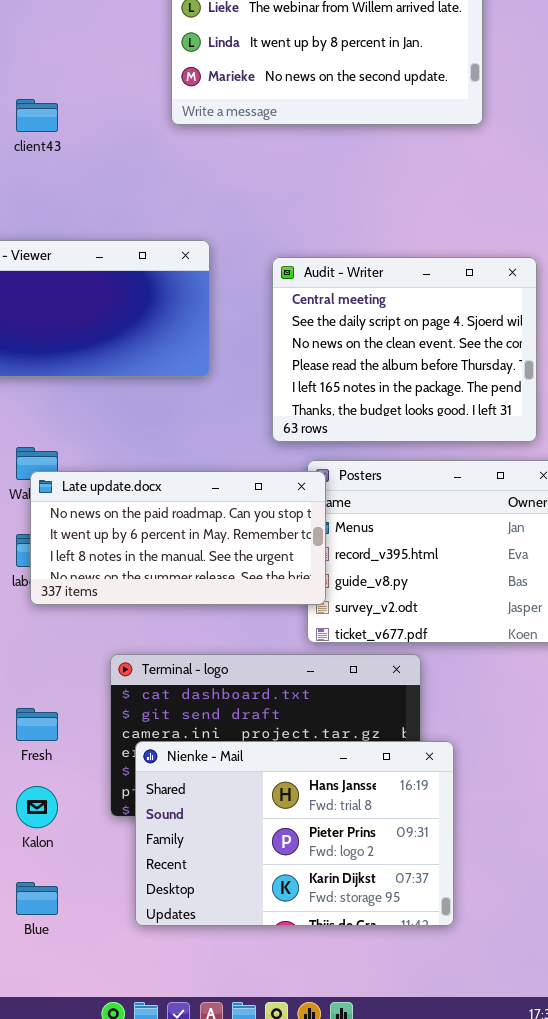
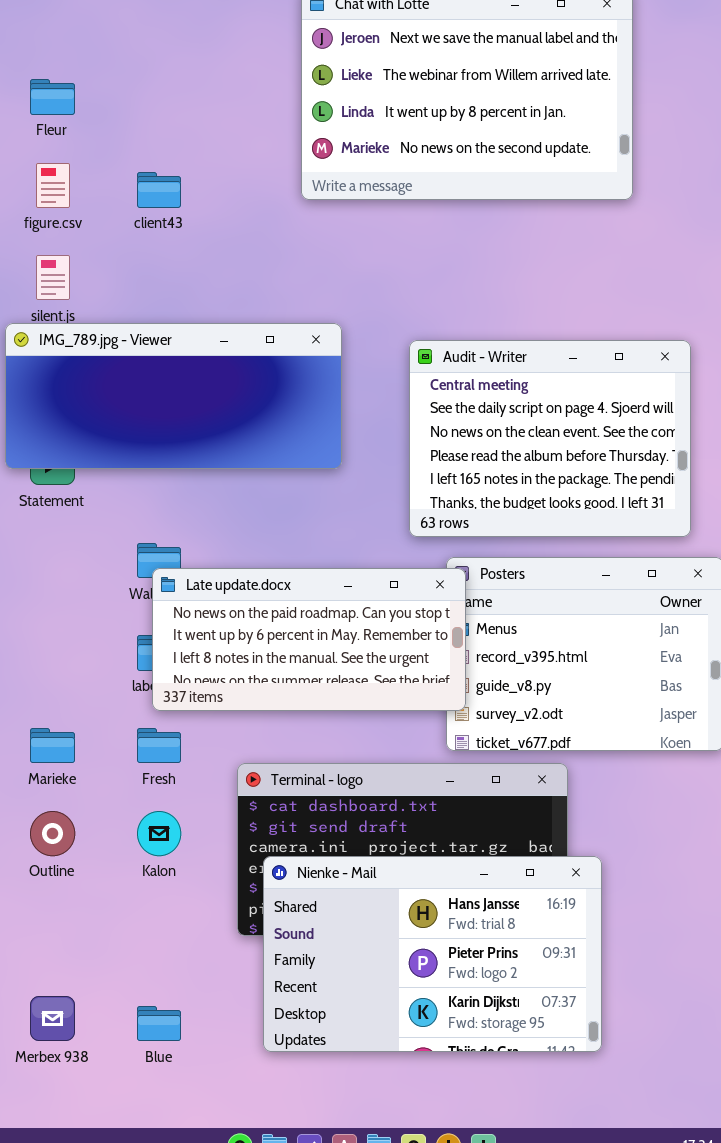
Fresh: [16,708,58,741] -> [137,728,181,763], moved
Kalon: [16,786,58,828] -> [137,811,181,856], moved

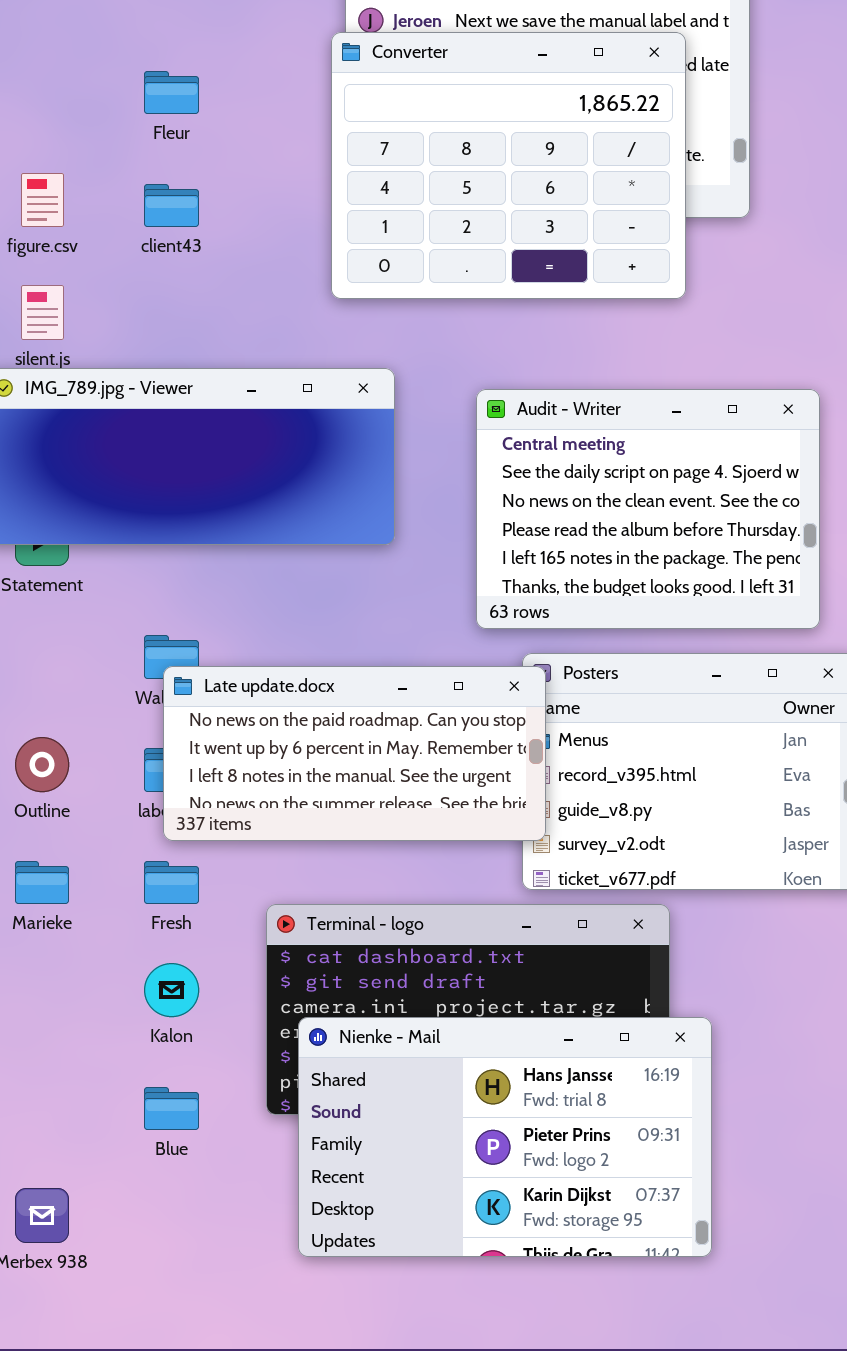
Converter: none -> [331,32,686,299], opened
Fleur: [30,79,75,115] -> [144,71,199,114], moved
Outline: [30,811,75,856] -> [15,737,69,792], moved
Blue: [137,1006,181,1041] -> [144,1087,199,1130], moved

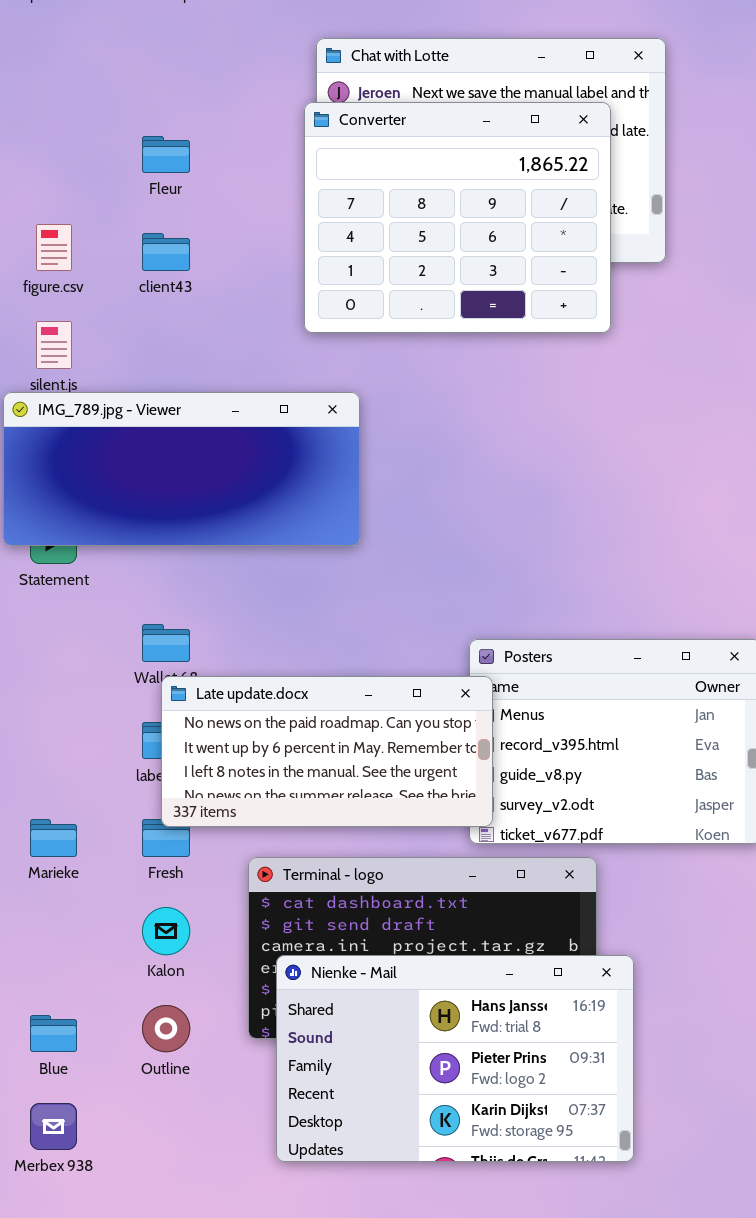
Audit - Writer: [476,389,820,629] -> none, closed
Late update.docx: [163,666,546,841] -> [161,676,493,827], moved
Outline: [15,737,69,792] -> [142,1005,190,1052], moved
Blue: [144,1087,199,1130] -> [30,1015,77,1052], moved

